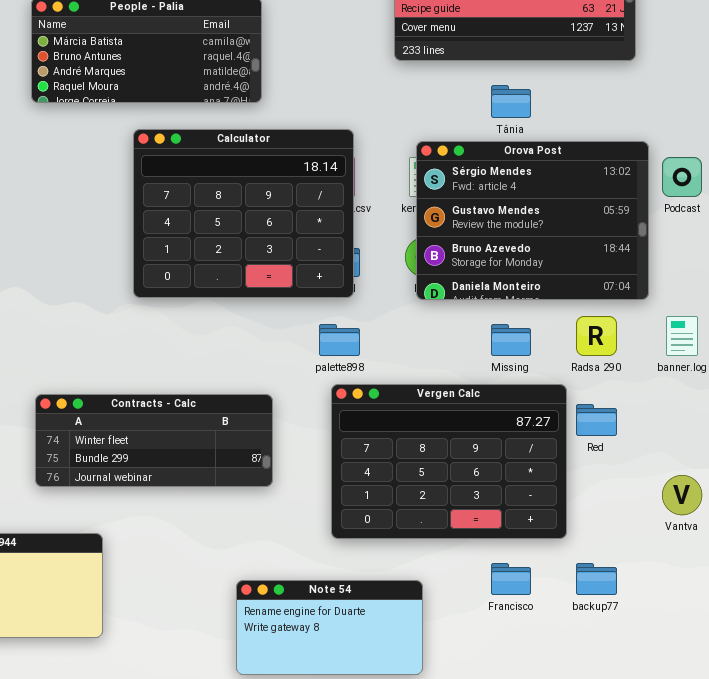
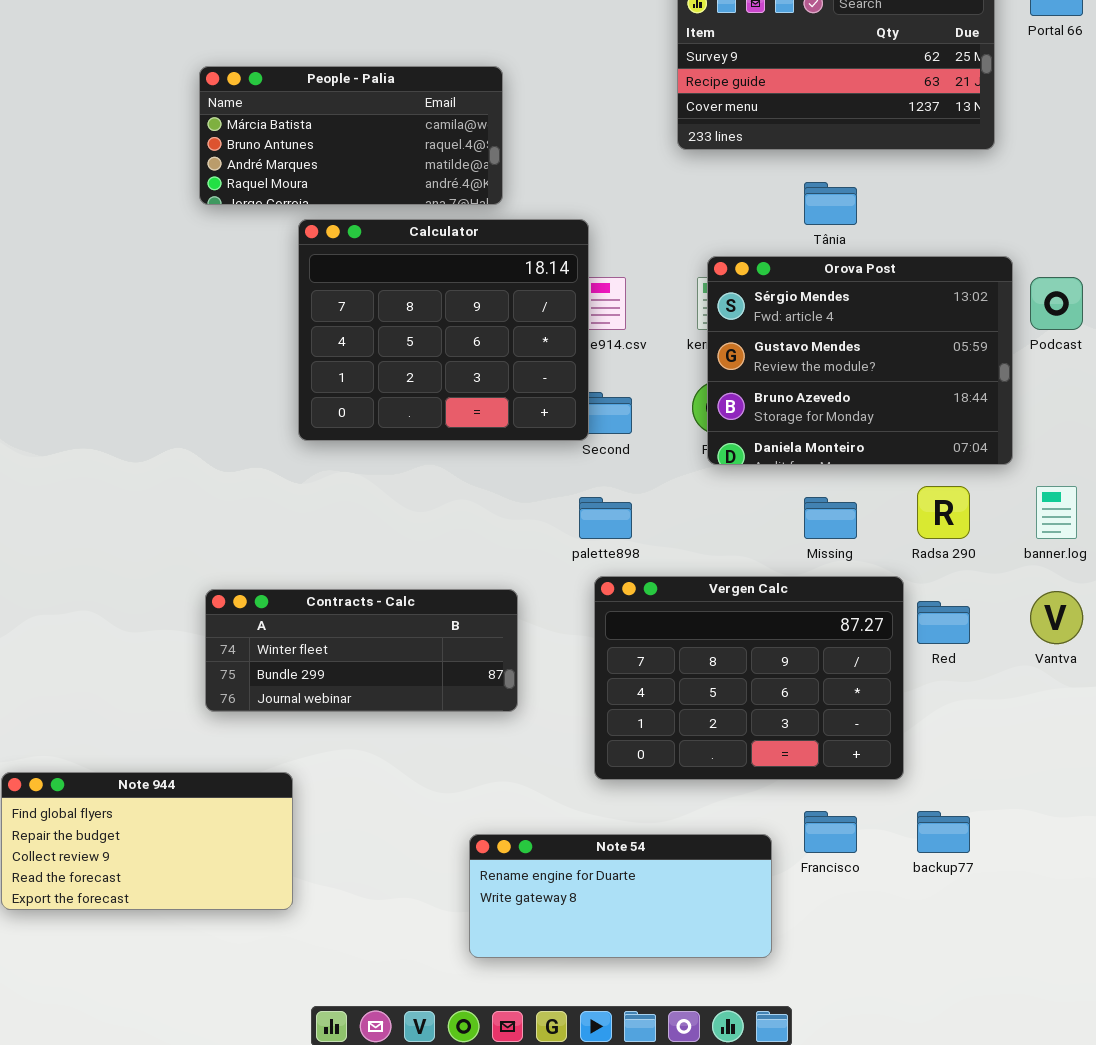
Calculator: [133,129,354,298] -> [298,219,589,441], moved
Vantva: [662,475,702,515] -> [1030,591,1083,644], moved
Note 54: [236,580,423,675] -> [469,834,772,958], resized

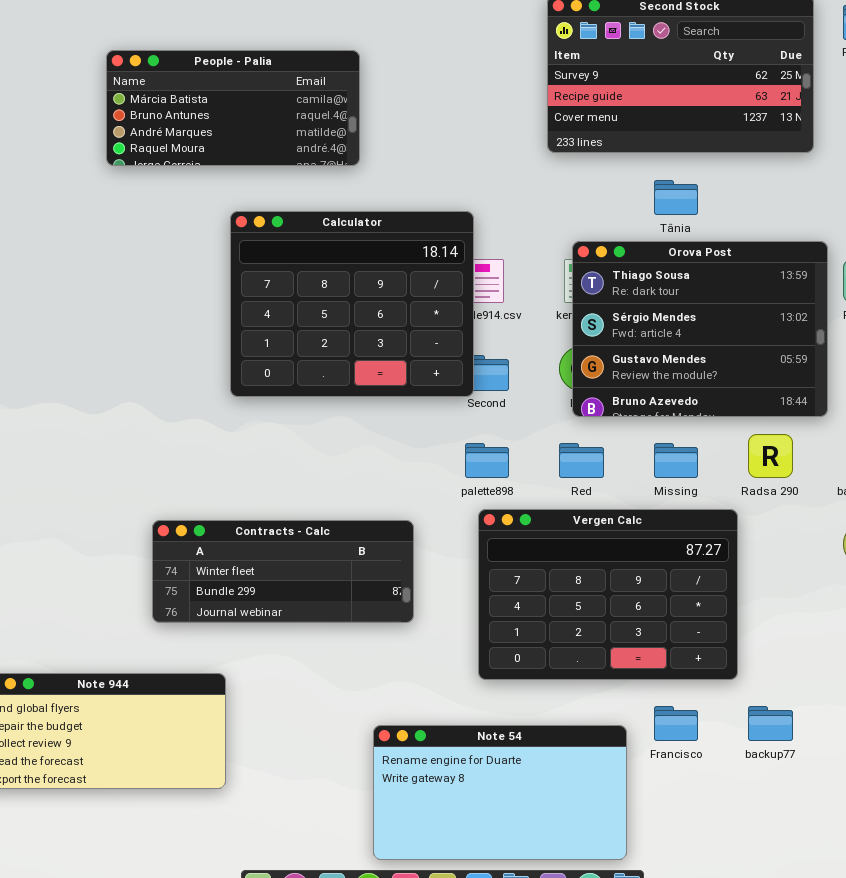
People - Palia: [199,66,503,205] -> [106,50,360,166], moved
Orova Post: [707,256,1013,465] -> [572,241,828,417], scrolled up 1 row
Red: [917,601,970,644] -> [559,443,604,478], moved
Note 54: [469,834,772,958] -> [373,725,627,860], resized

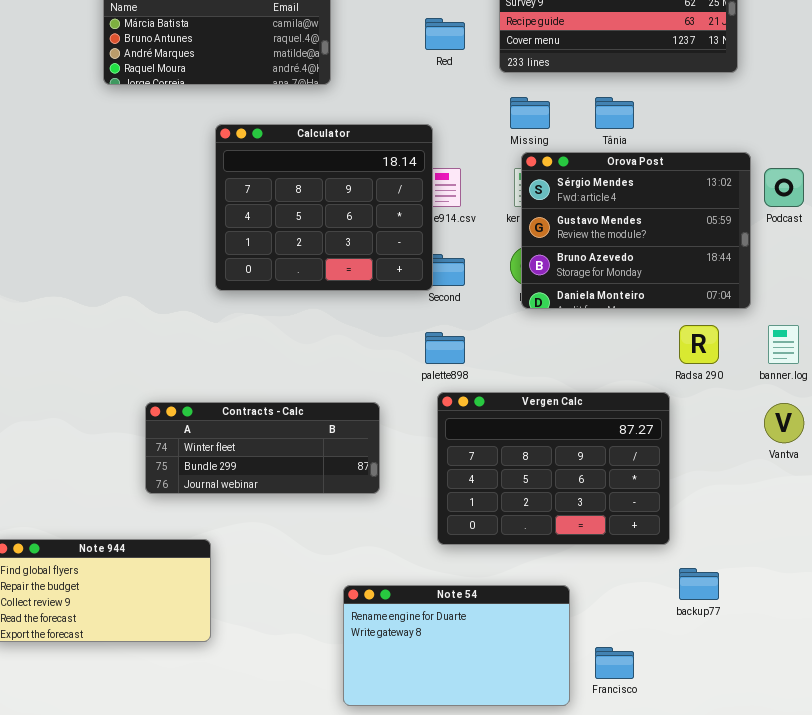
Orova Post: [572,241,828,417] -> [521,152,751,309], scrolled down 1 row
Red: [559,443,604,478] -> [425,18,465,50], moved
Missing: [654,443,698,478] -> [510,97,550,129], moved
Francisco: [654,706,698,741] -> [595,647,634,679], moved

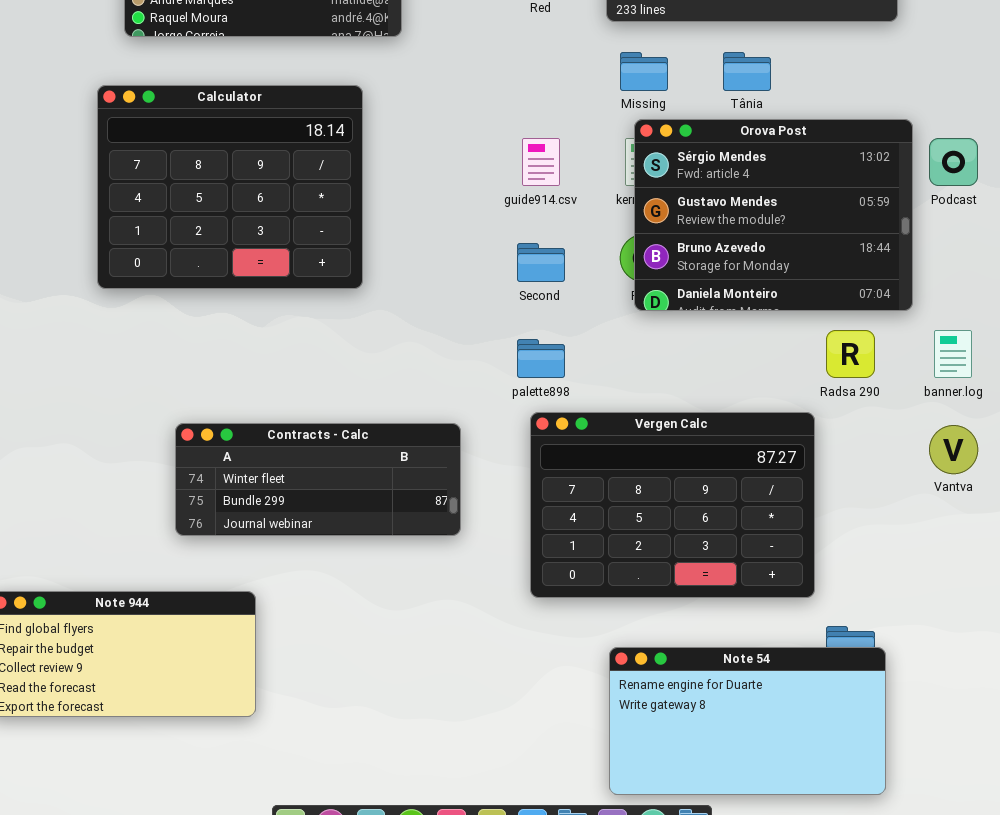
Calculator: [215,124,433,291] -> [97,85,363,289], moved
Note 54: [343,585,570,706] -> [609,647,886,795], moved

